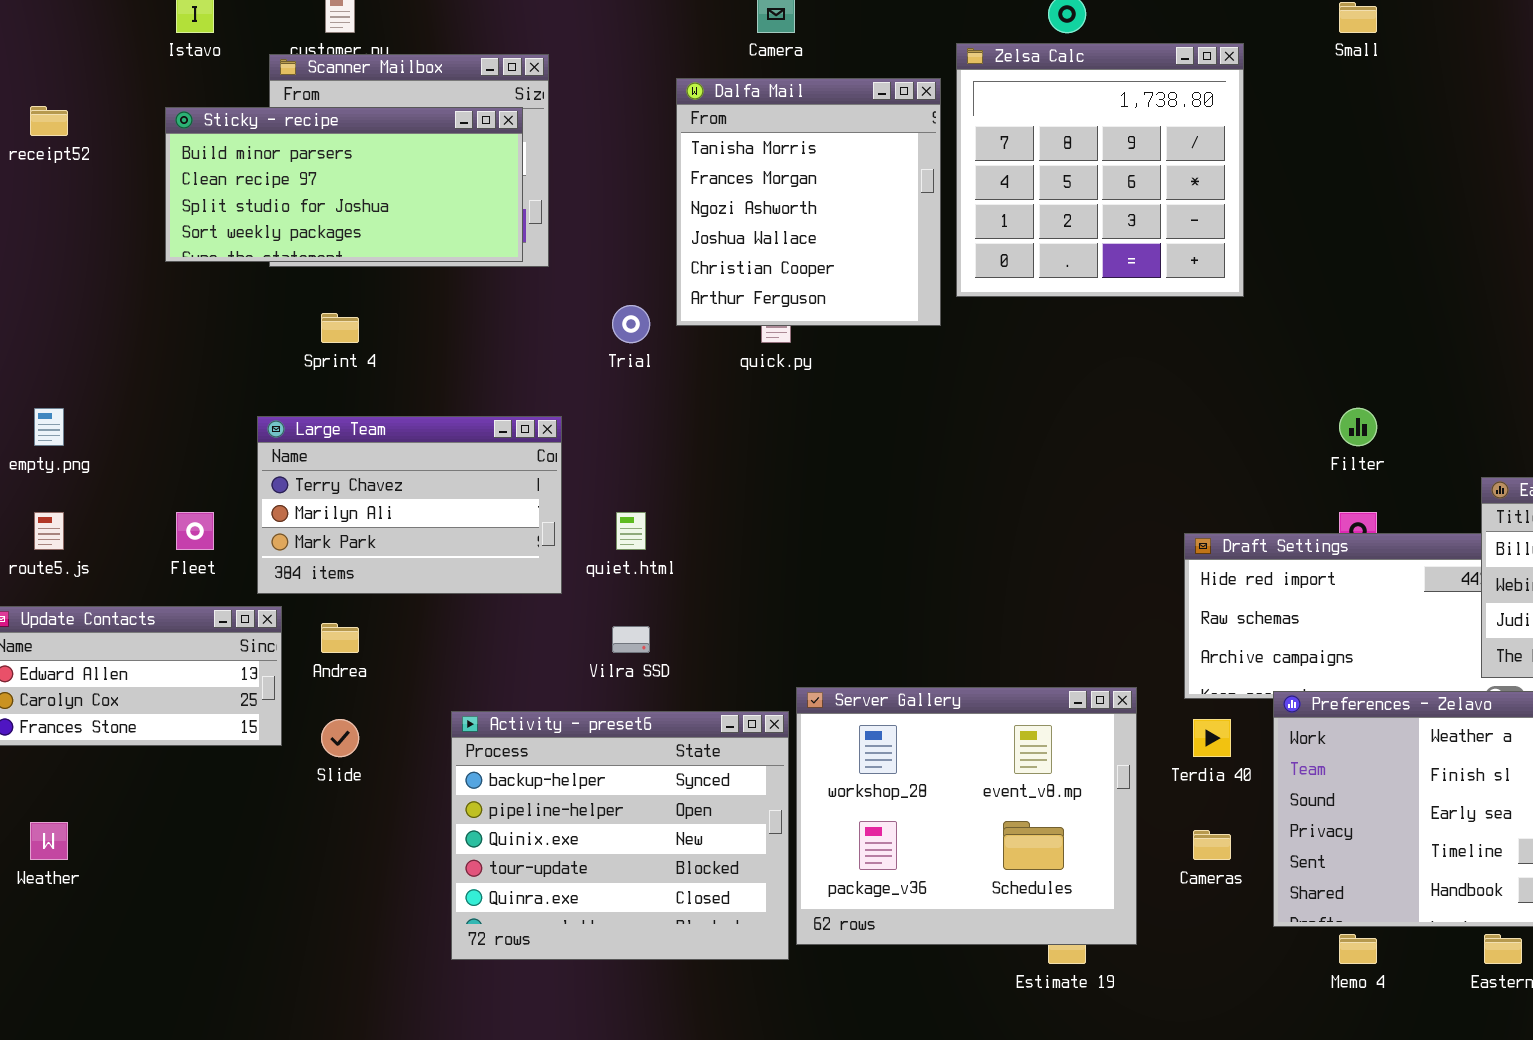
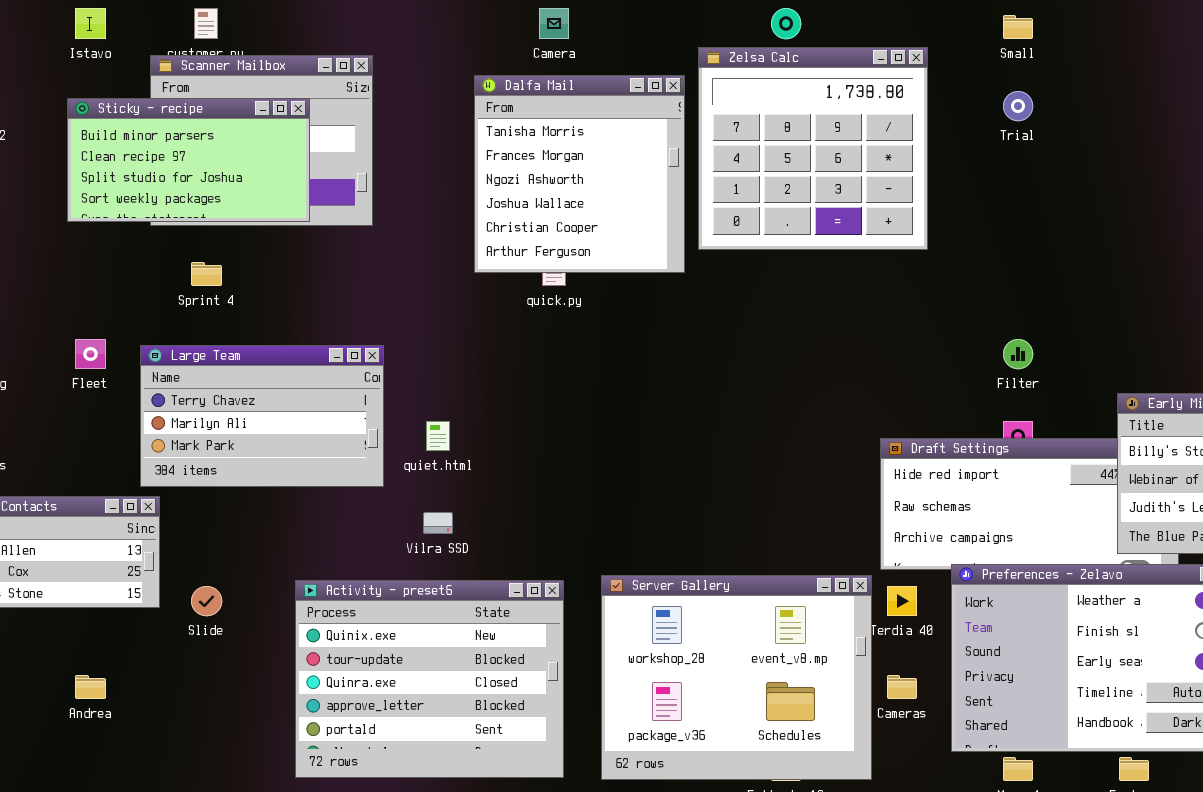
Sticky - recipe: [165,107,523,262] -> [67,98,310,222], resized
Trial: [612,305,650,343] -> [1003,91,1033,121], moved
Fleet: [176,512,214,550] -> [75,339,106,369], moved
Andrea: [321,623,359,653] -> [75,675,106,699], moved
Server Gallery: [796,687,1137,945] -> [601,575,872,780], moved
Activity - preset6: [451,711,789,960] -> [295,580,564,778], scrolled down 2 rows

